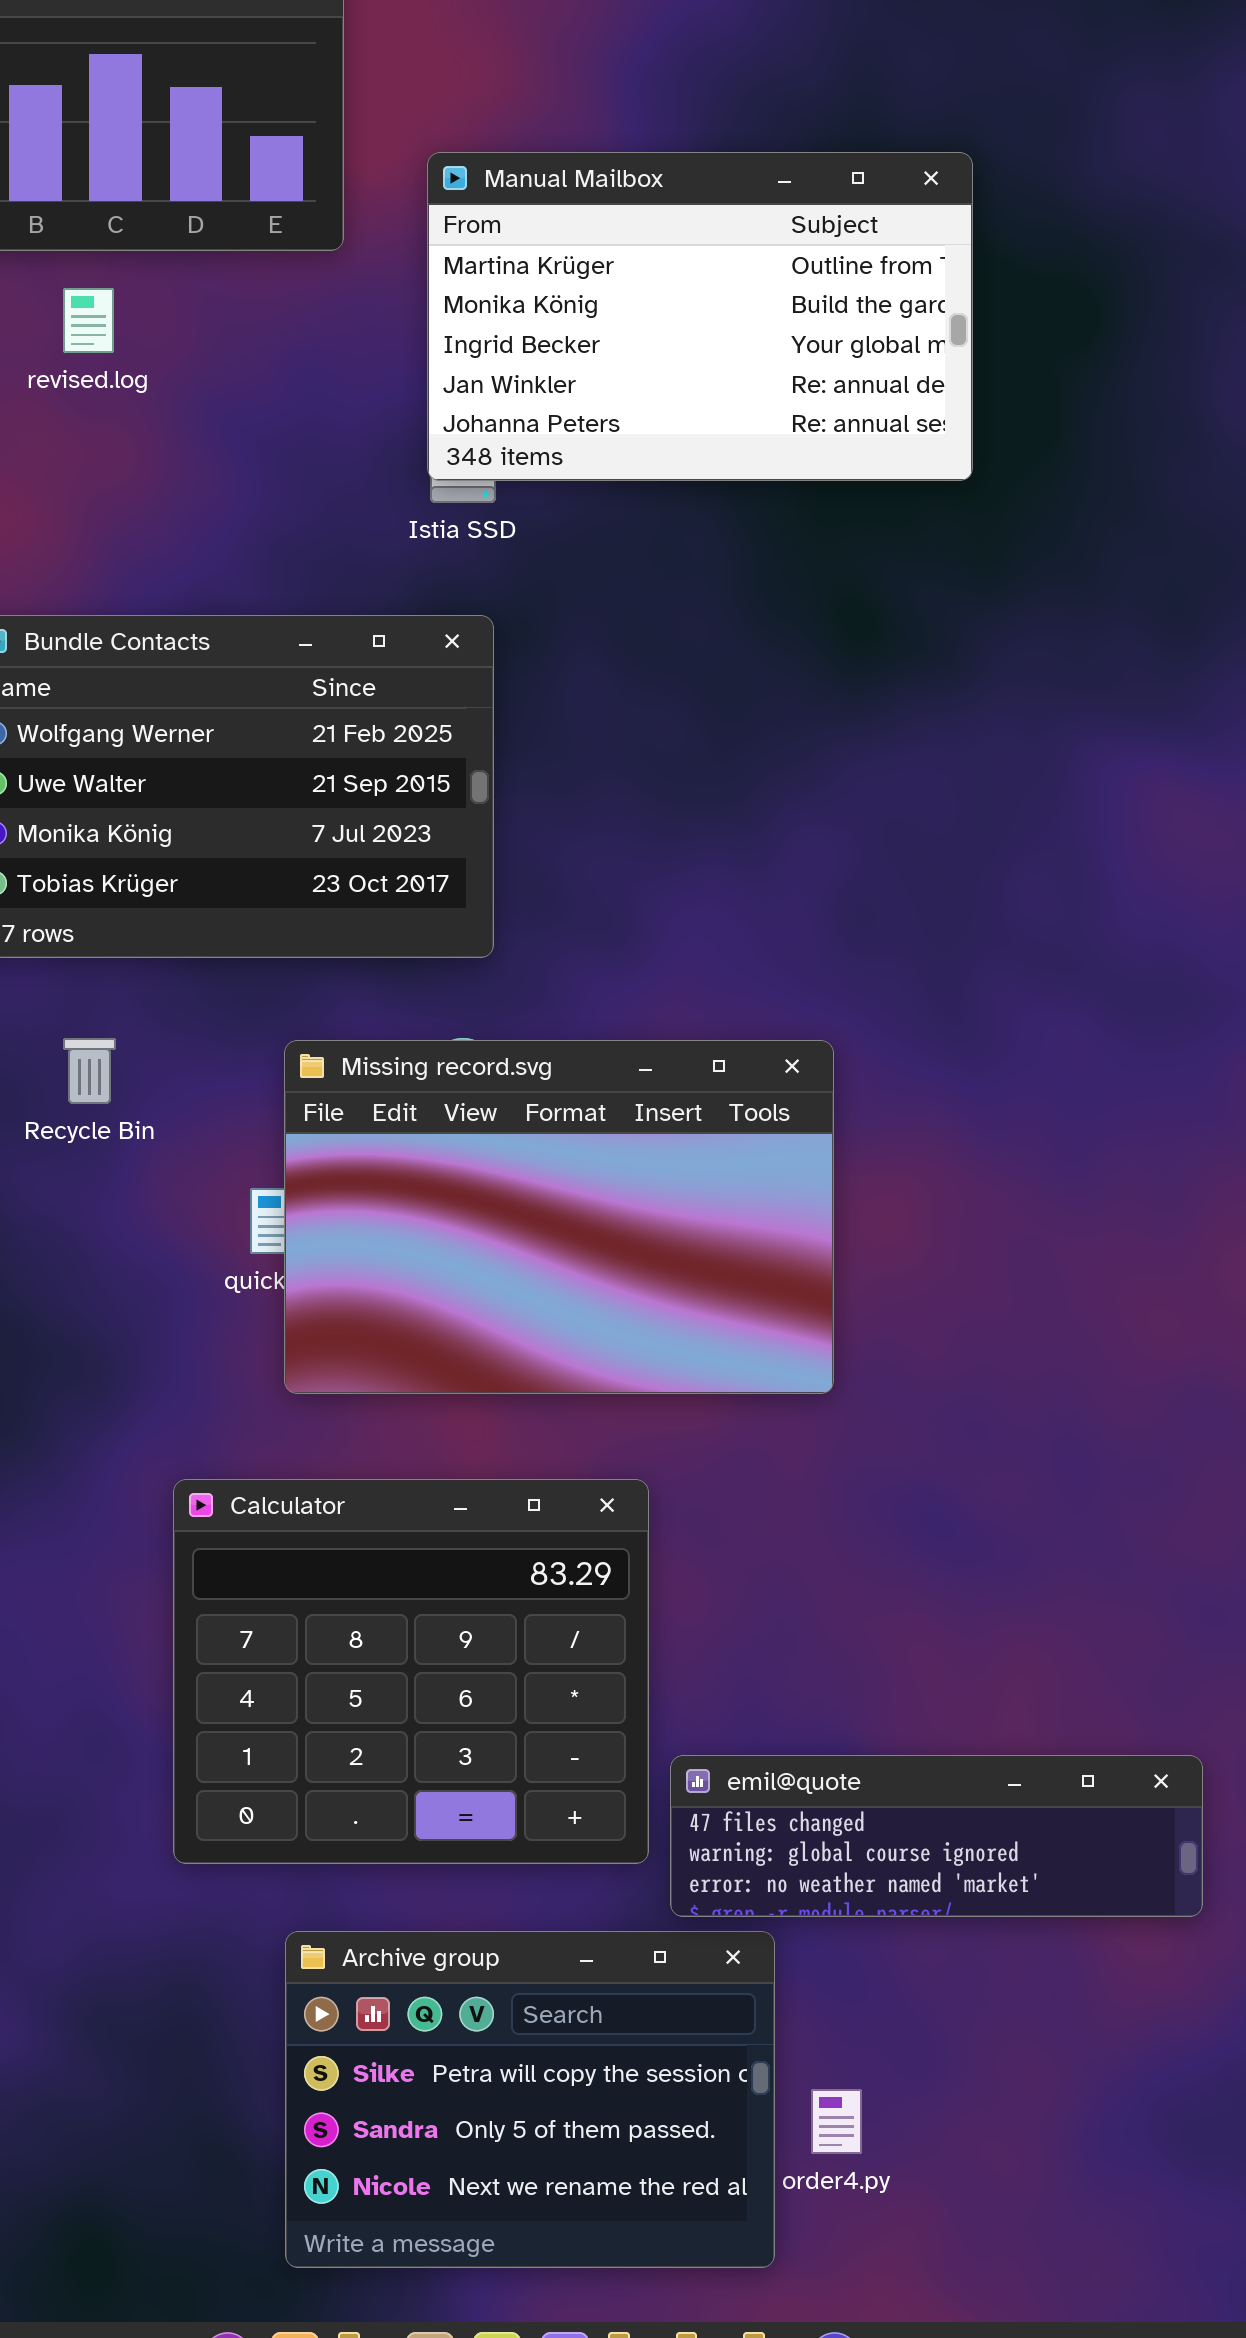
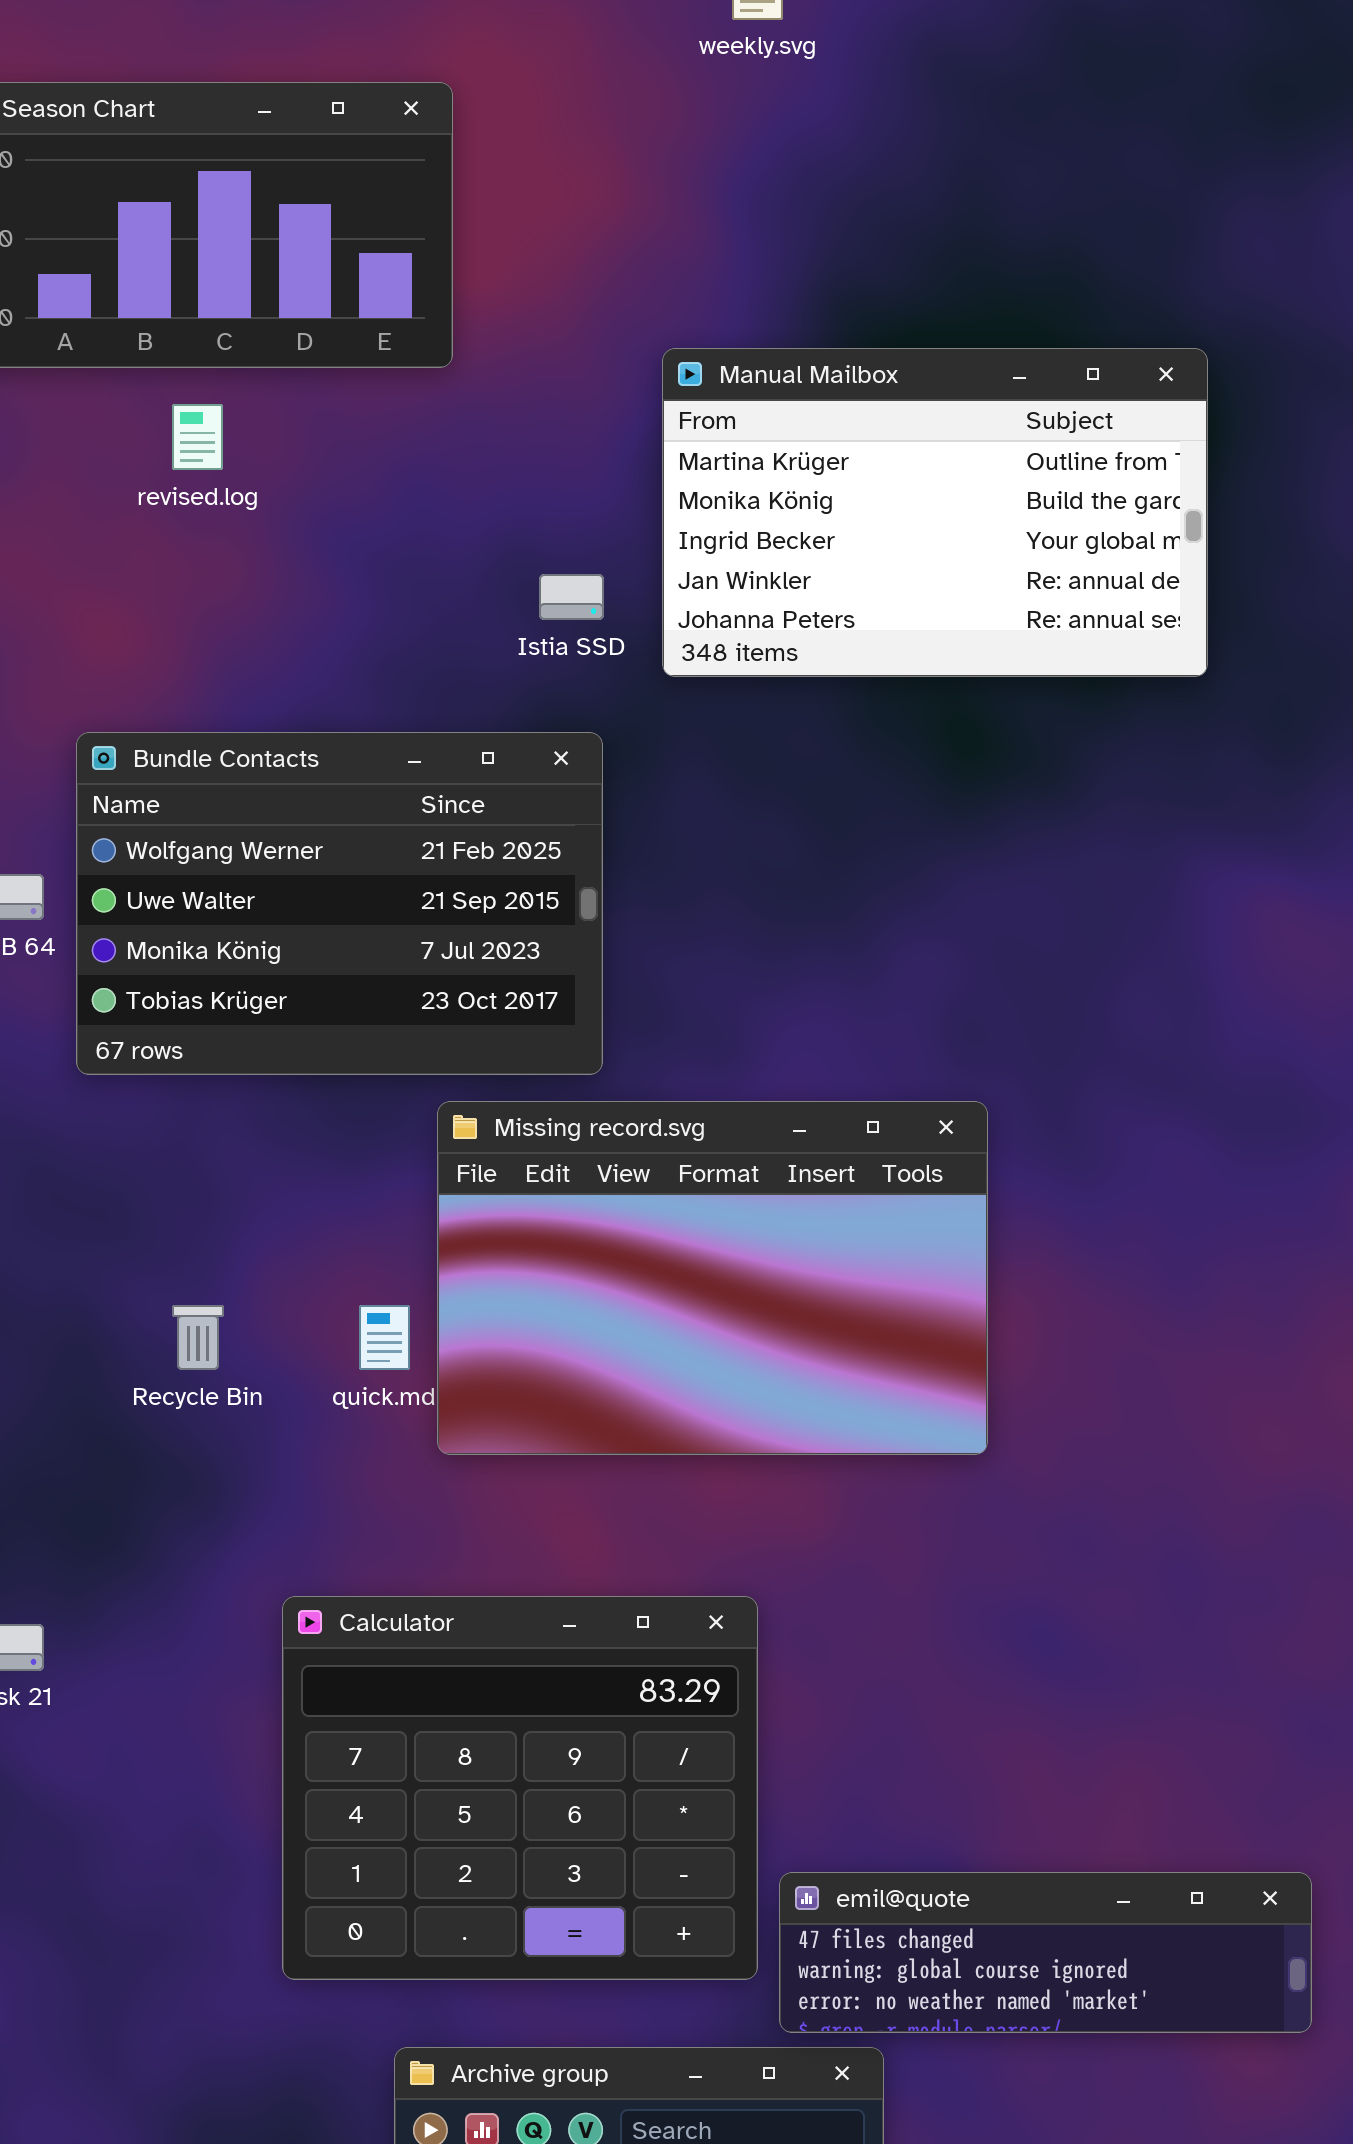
Manual Mailbox: [427,152,973,481] -> [662,348,1208,677], moved
Recycle Bin: [63,1038,116,1104] -> [172,1305,224,1370], moved
Missing record.svg: [284,1040,834,1394] -> [437,1101,988,1455], moved

